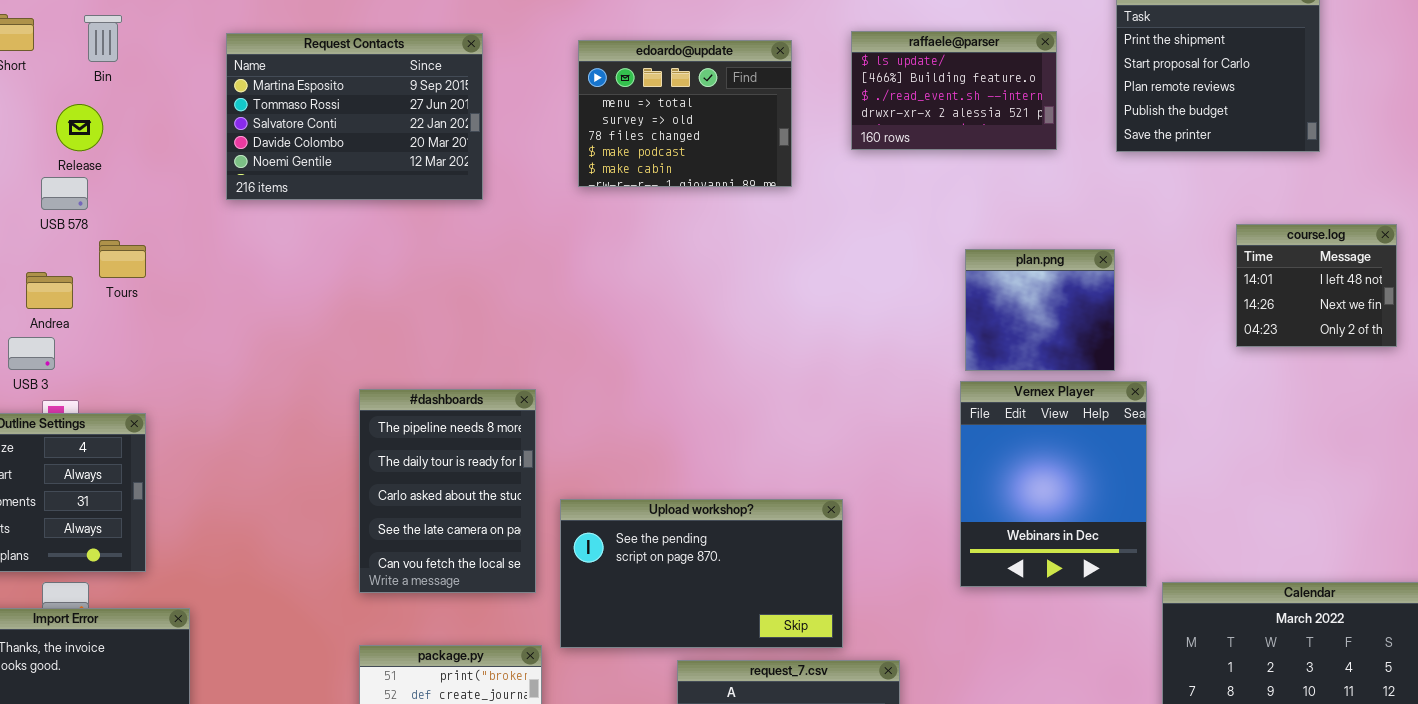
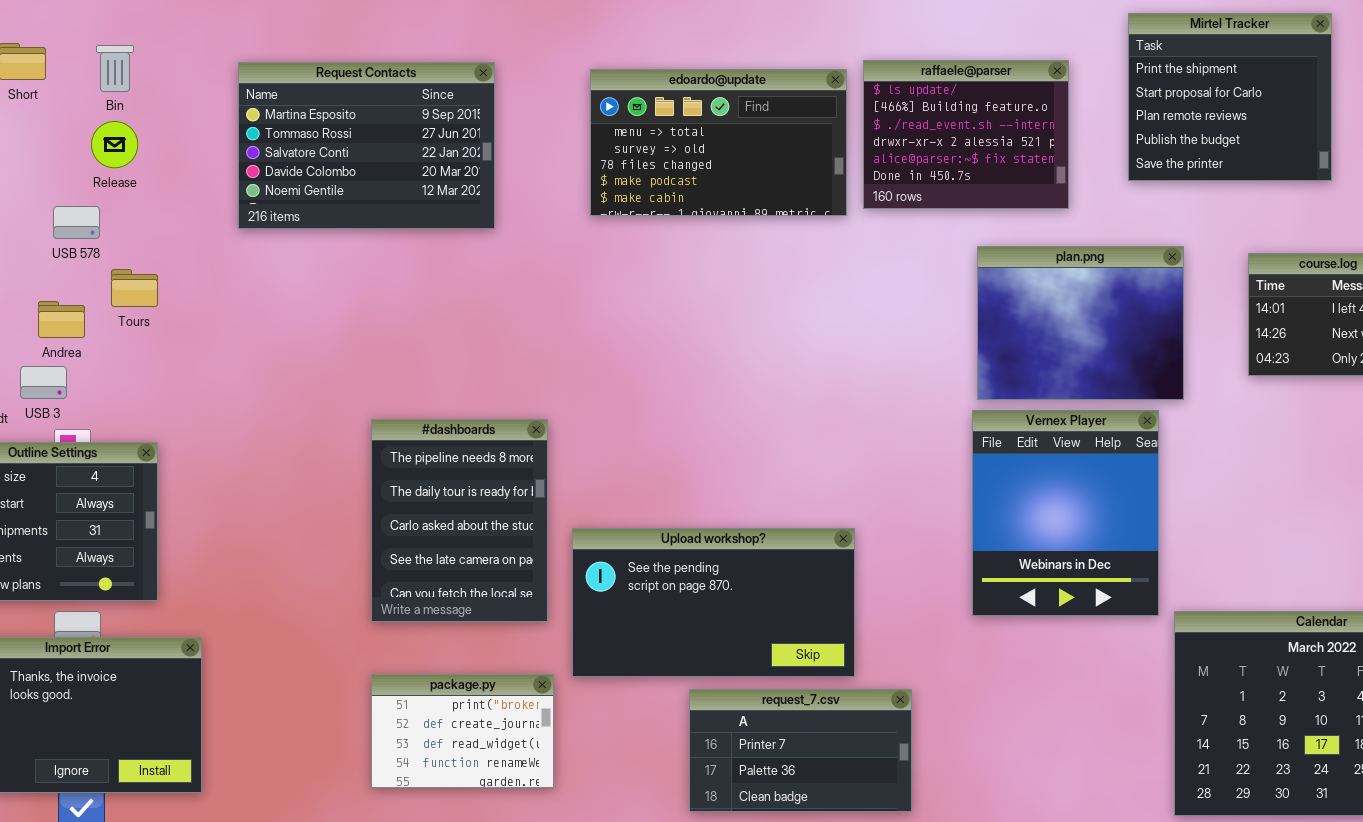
raffaele@parser: [851,31,1057,150] -> [863,60,1069,209], resized
edoardo@update: [578,40,792,187] -> [590,69,847,216], resized
Release: [56,104,103,151] -> [91,121,138,168], moved
plan.png: [965,249,1115,371] -> [977,246,1184,400], resized

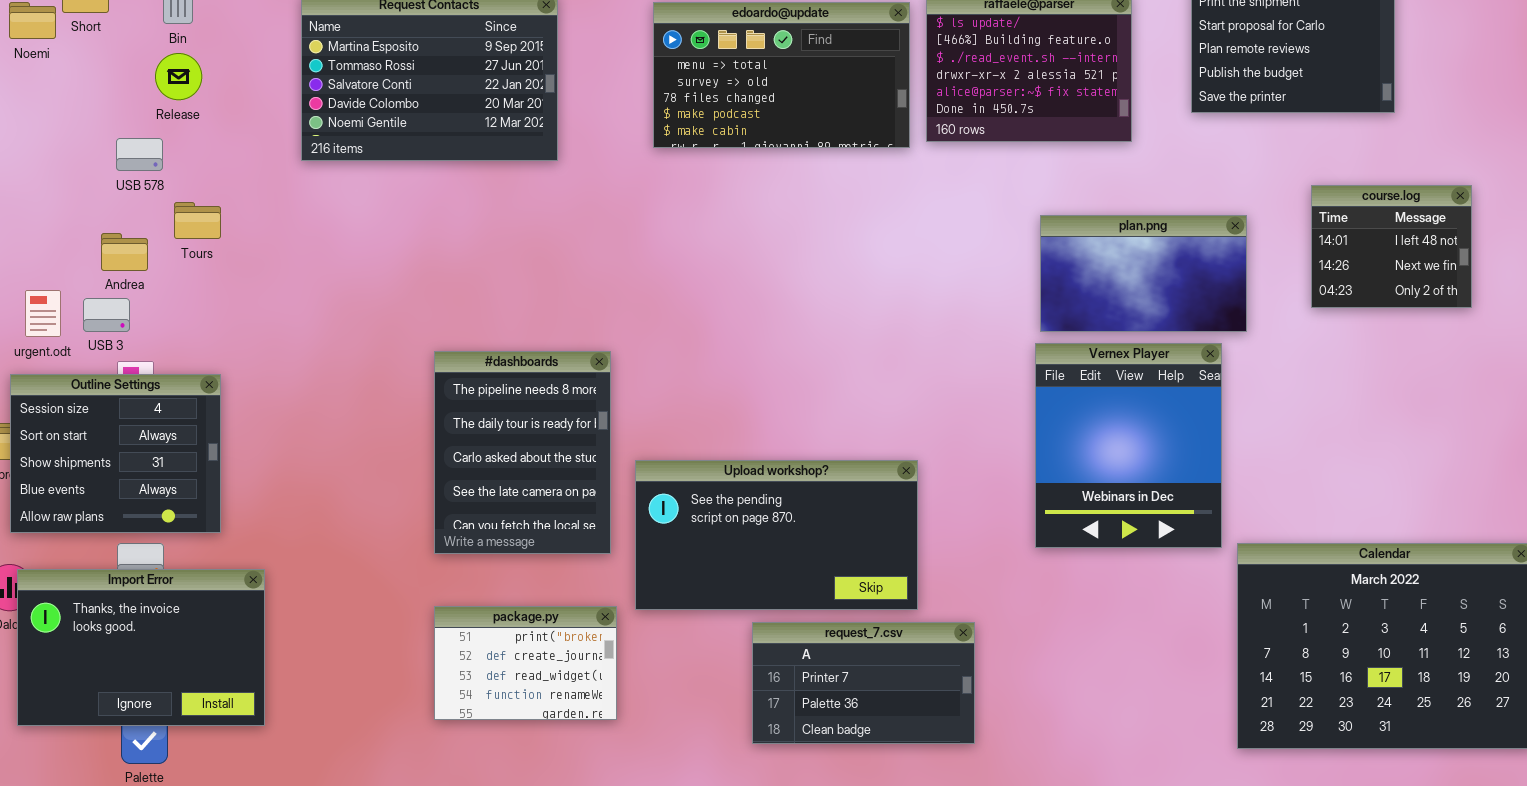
plan.png: [977,246,1184,400] -> [1040,215,1247,332], resized

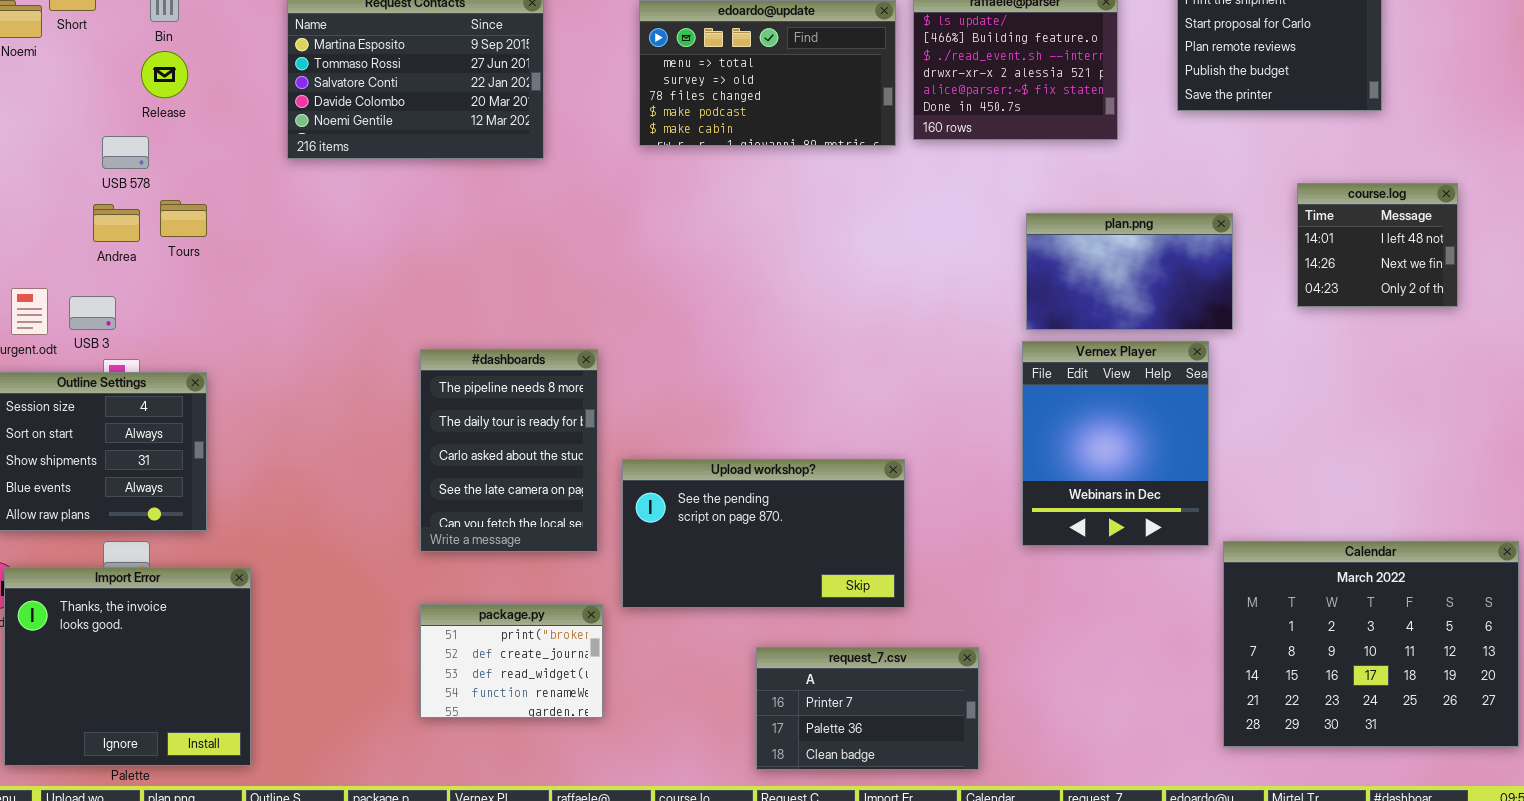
Andrea: [101,233,148,271] -> [93,204,140,242], moved
Import Error: [17,569,265,726] -> [4,567,251,766], resized
request_7.csv: [752,622,975,744] -> [756,647,979,770], moved

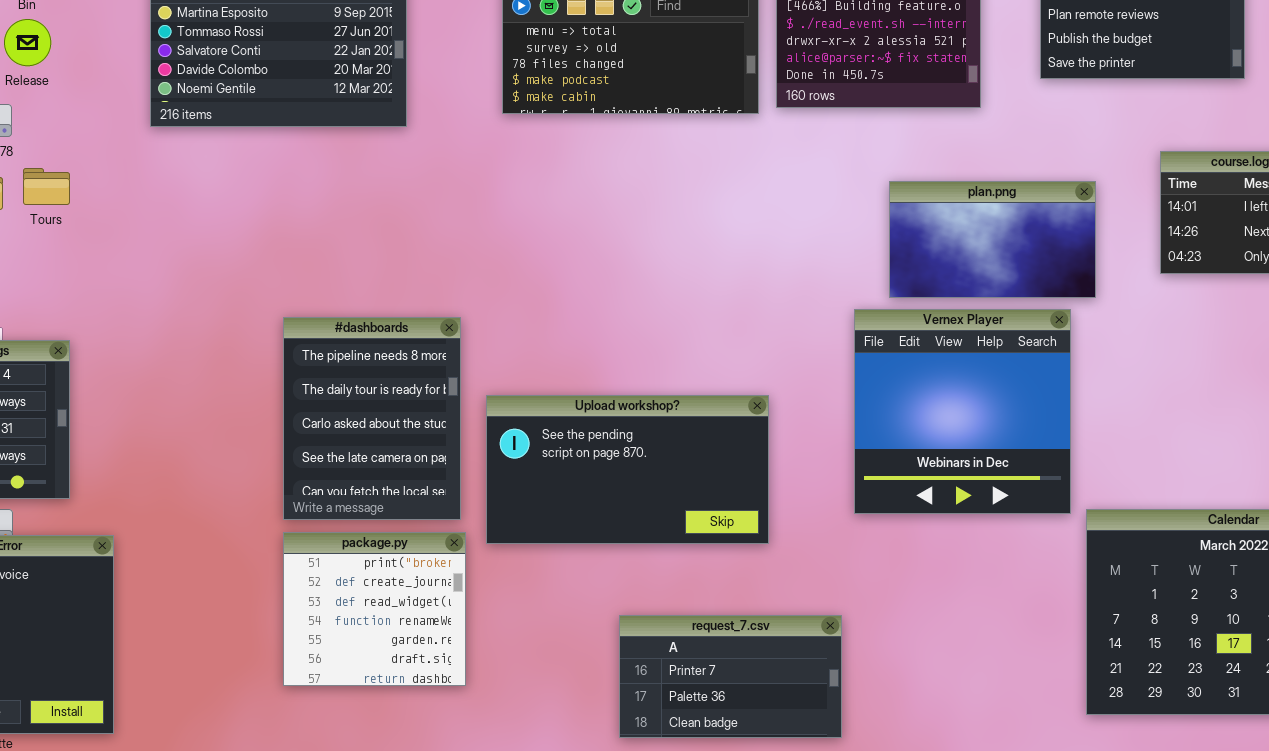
Vernex Player: [1022,341,1209,546] -> [854,309,1071,514], resized
Upload workshop?: [622,459,905,608] -> [486,395,769,544], moved
package.py: [420,604,603,718] -> [283,532,466,686], resized

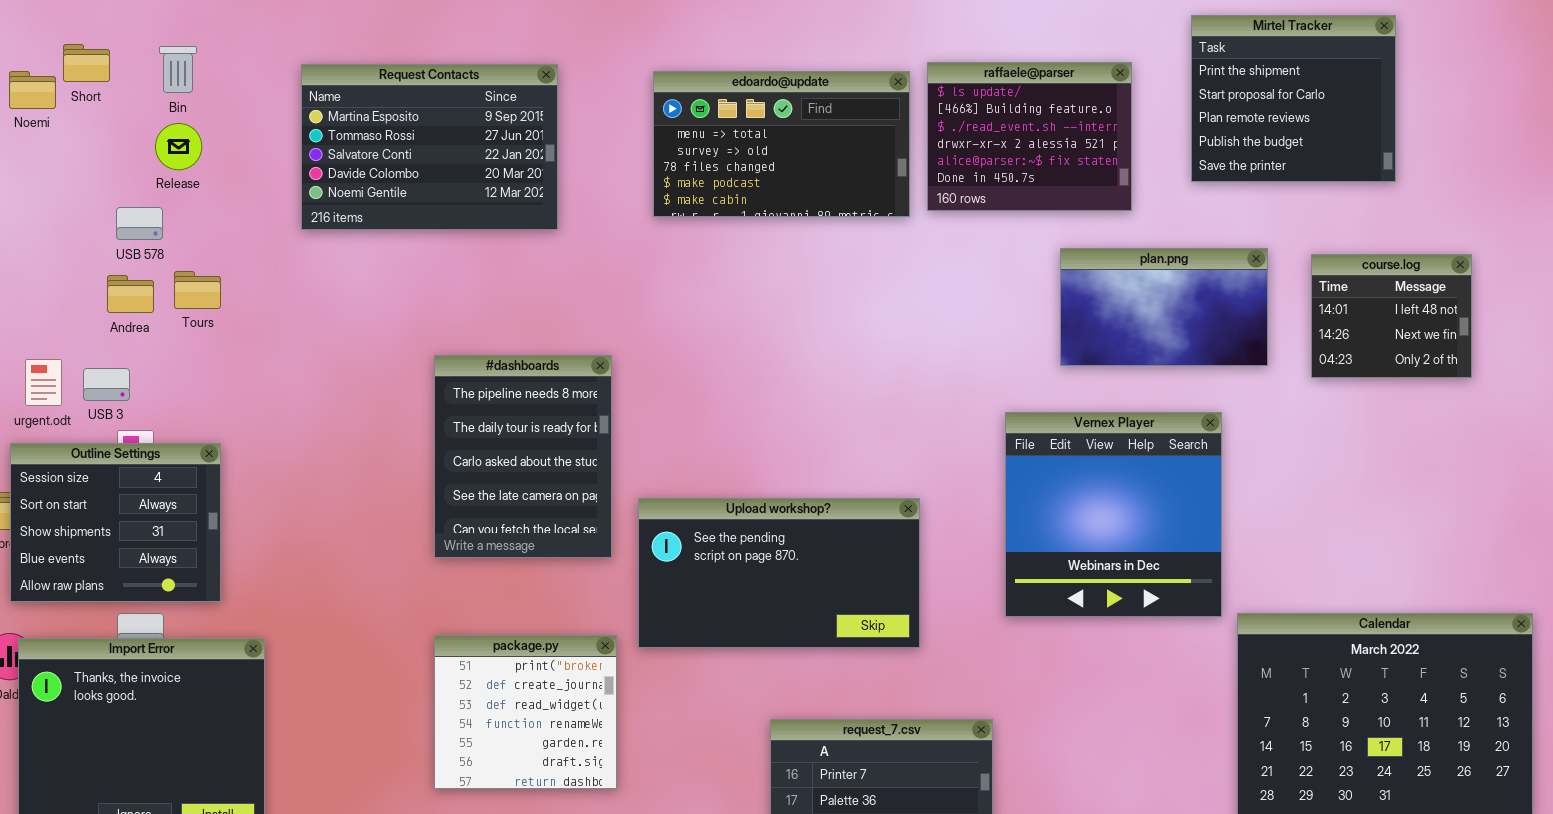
plan.png: [889,181,1096,298] -> [1060,248,1268,366], moved
#dashboards: [283,317,461,520] -> [434,355,612,558], moved

